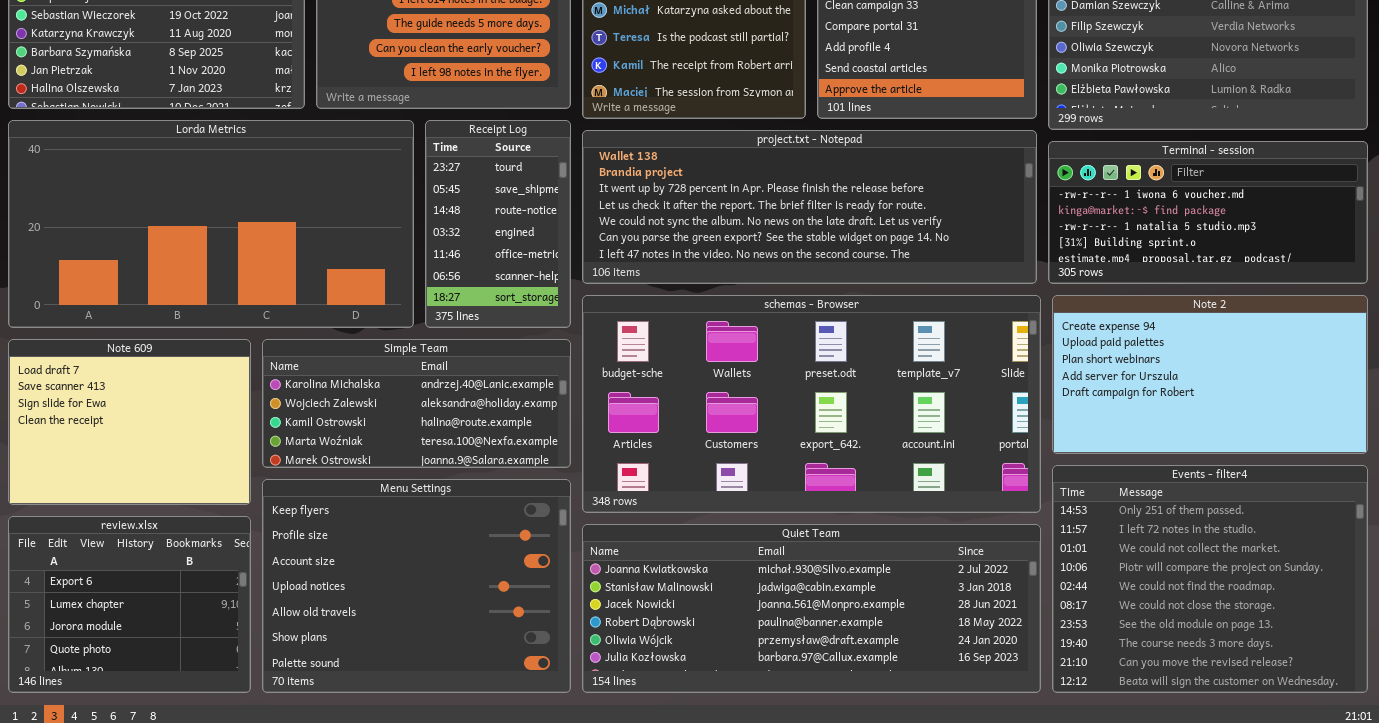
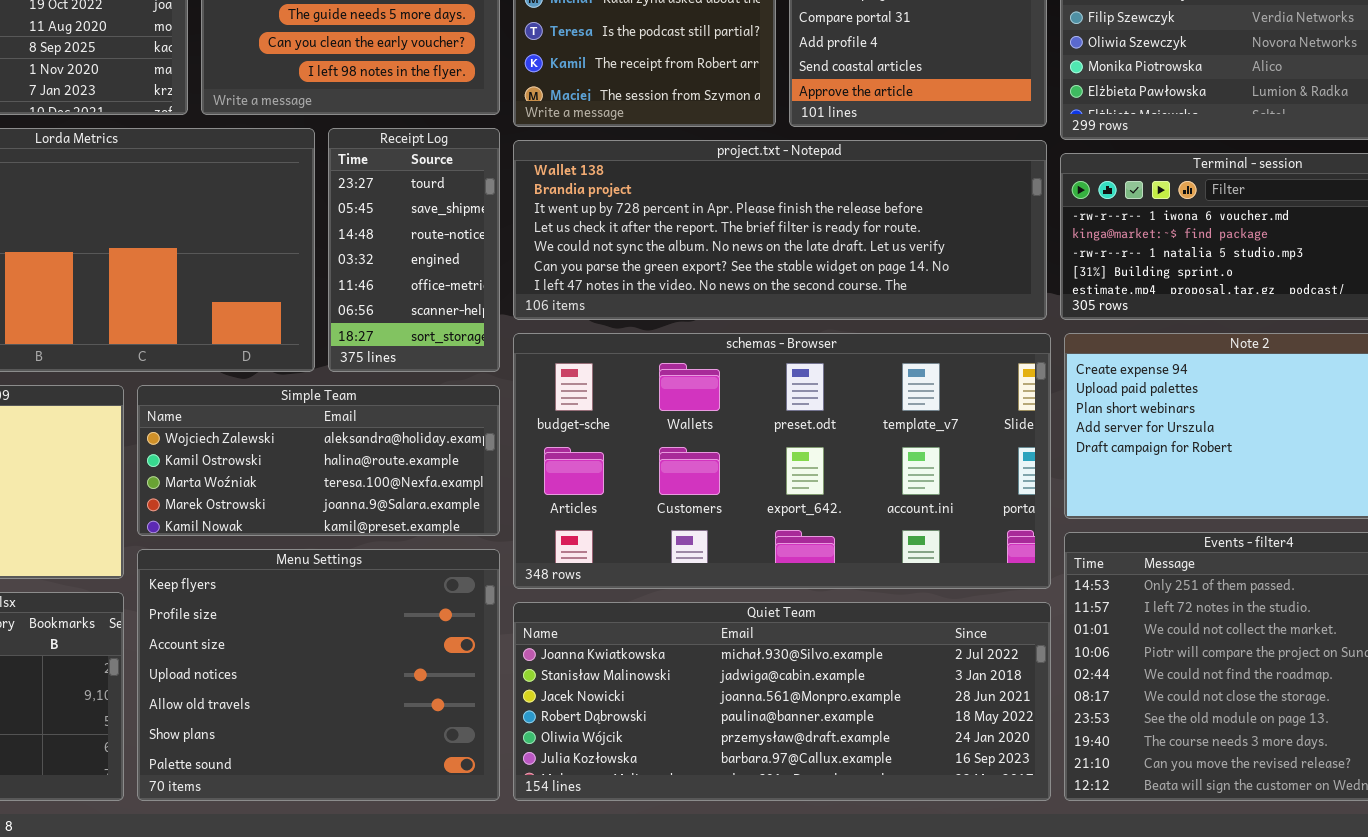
Simple Team: [262,339,571,468] -> [137,385,500,536], scrolled down 1 row

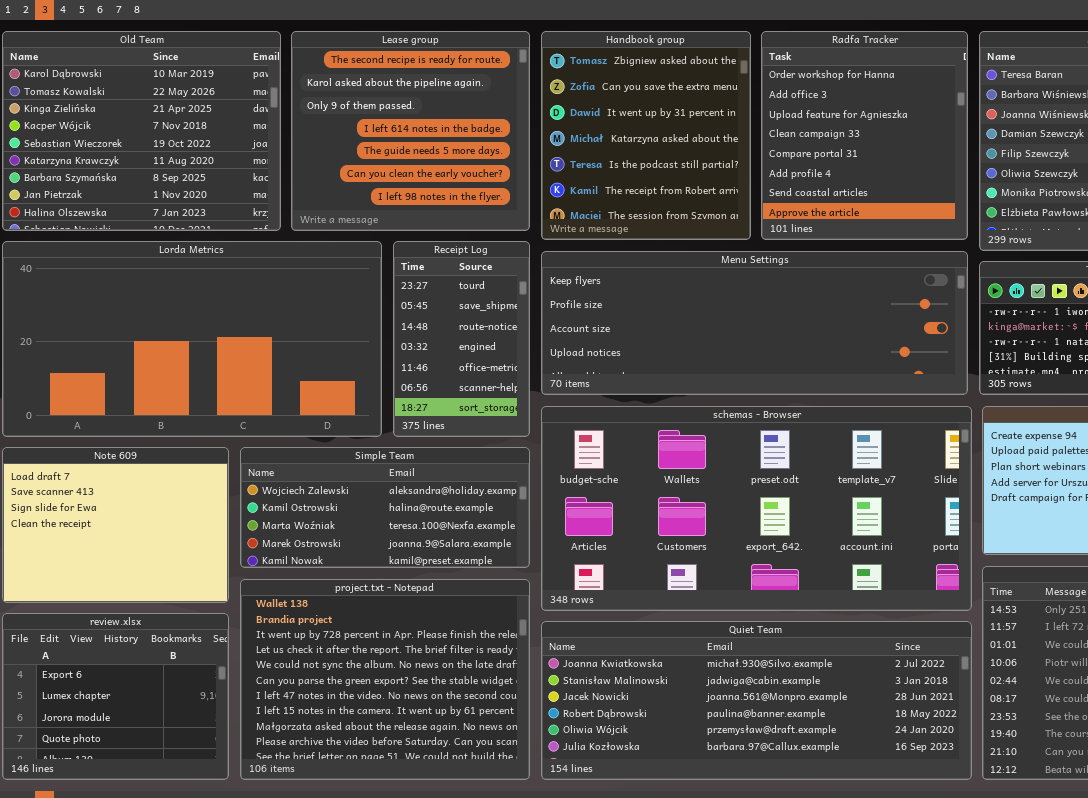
project.txt - Notepad: [513,140,1047,320] -> [240,579,530,780], moved, resized
Menu Settings: [137,549,500,801] -> [541,251,968,395], moved, resized

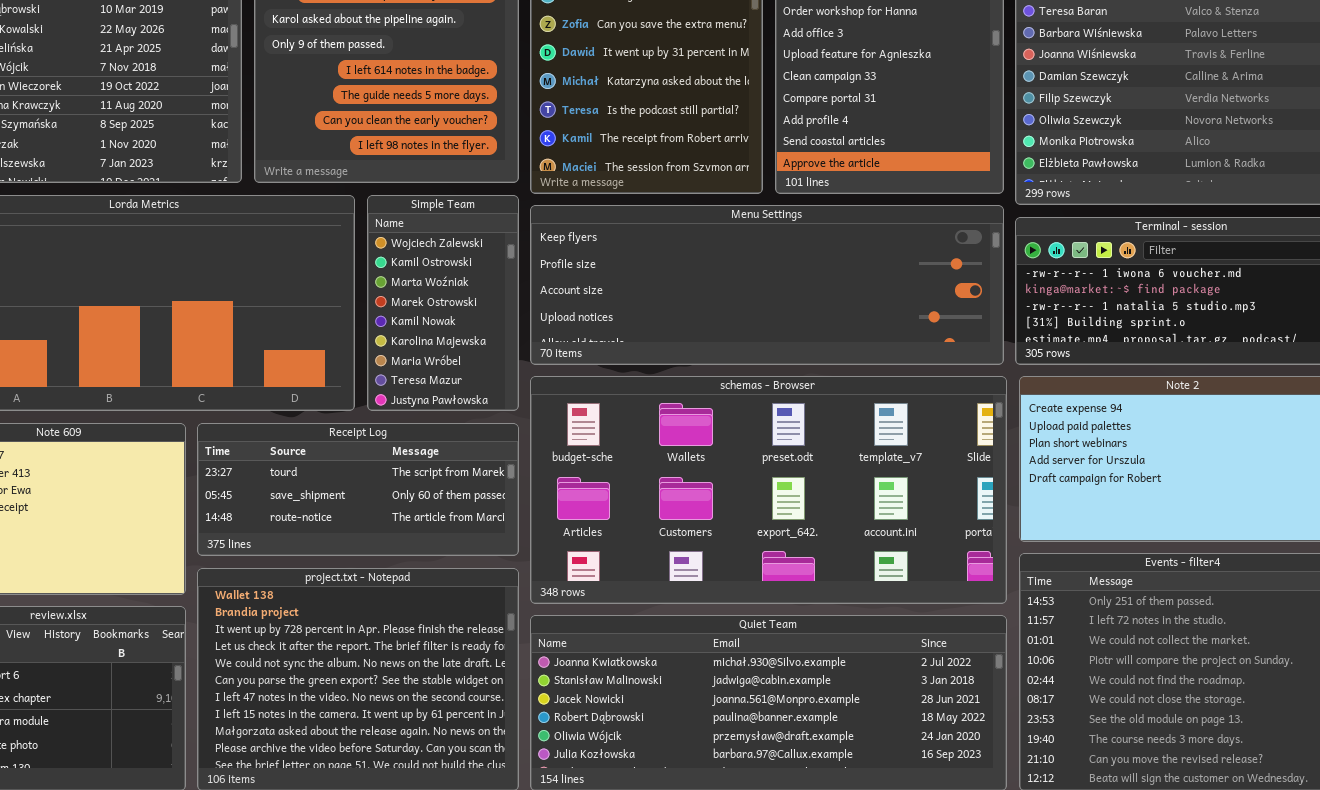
Receipt Log: [393,241,530,437] -> [197,423,519,556], moved, resized
Simple Team: [240,447,530,568] -> [367,195,519,411], moved, resized

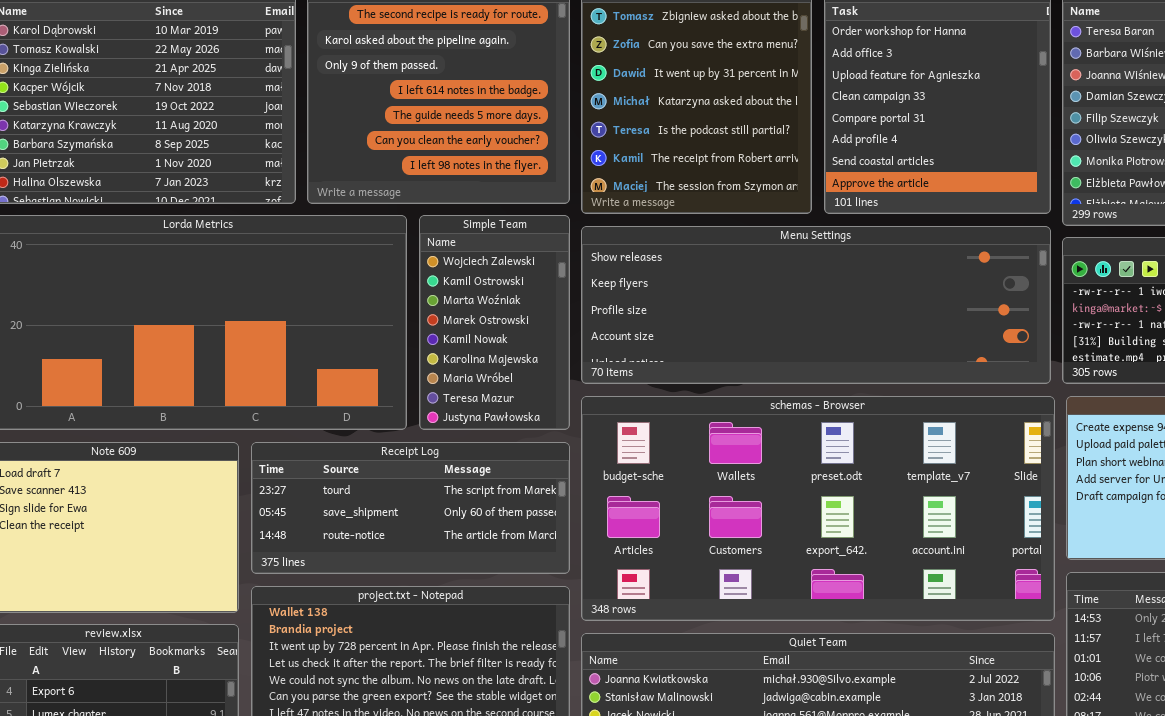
Menu Settings: [530,205,1004,365] -> [581,226,1051,384], scrolled up 1 row

